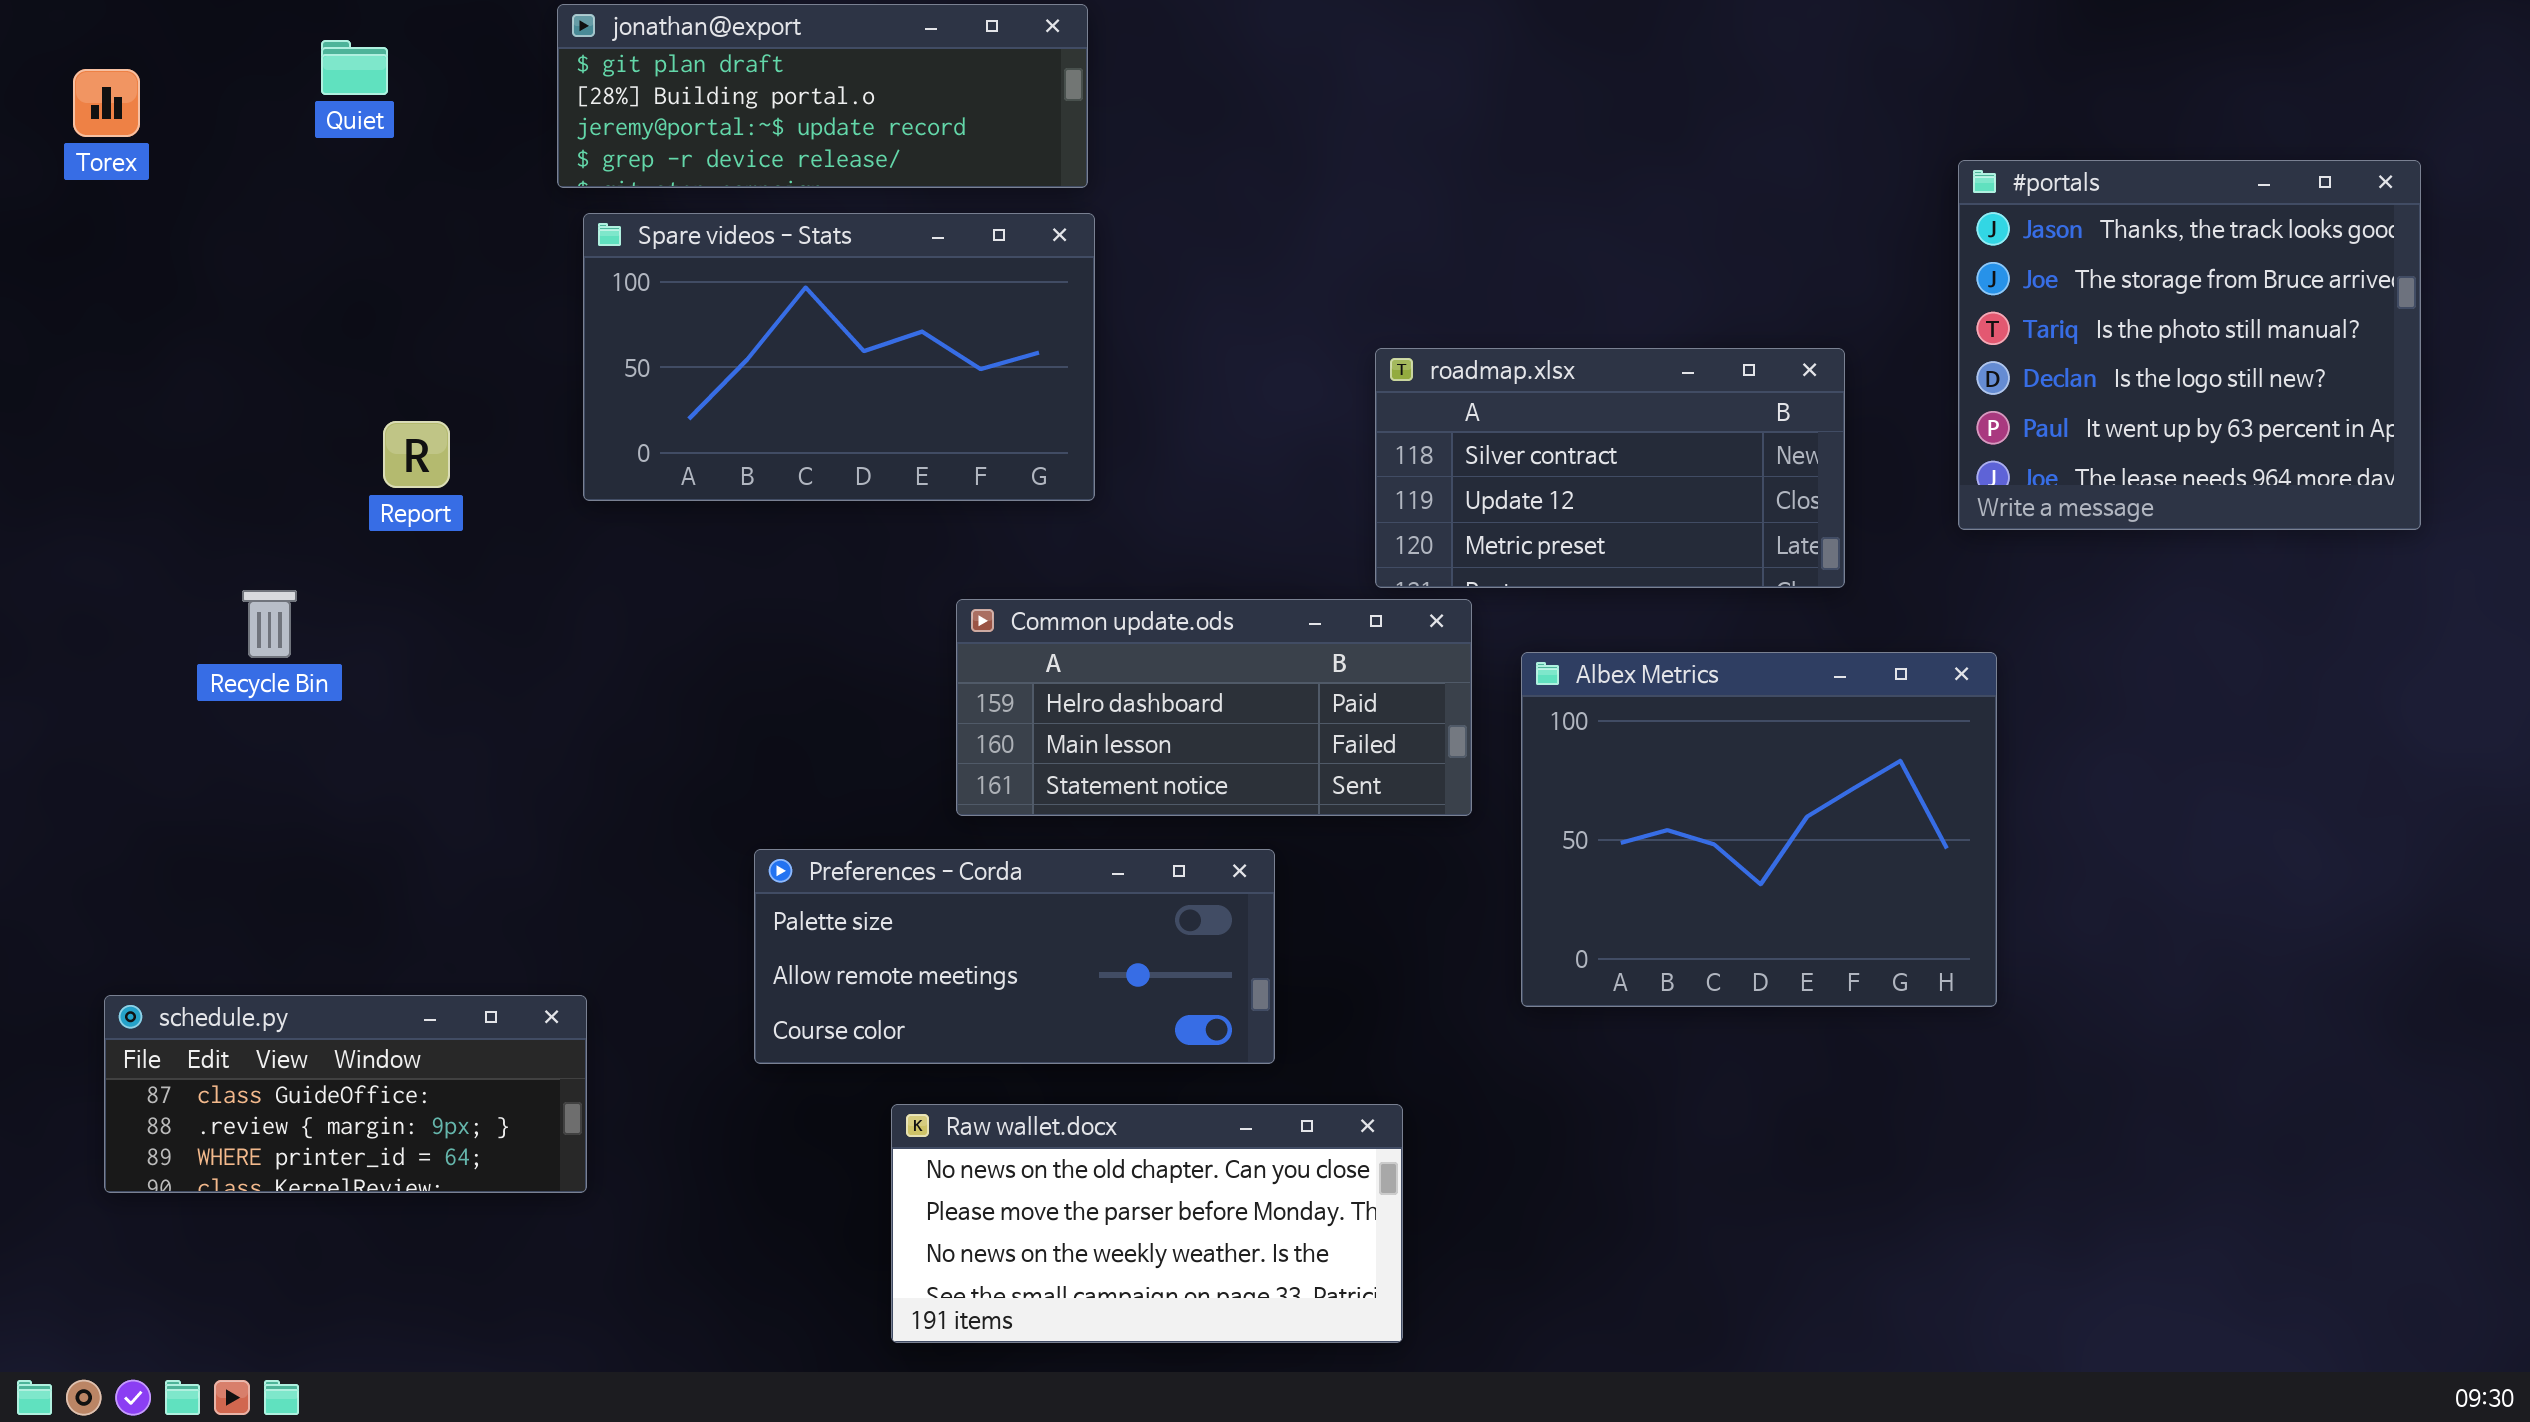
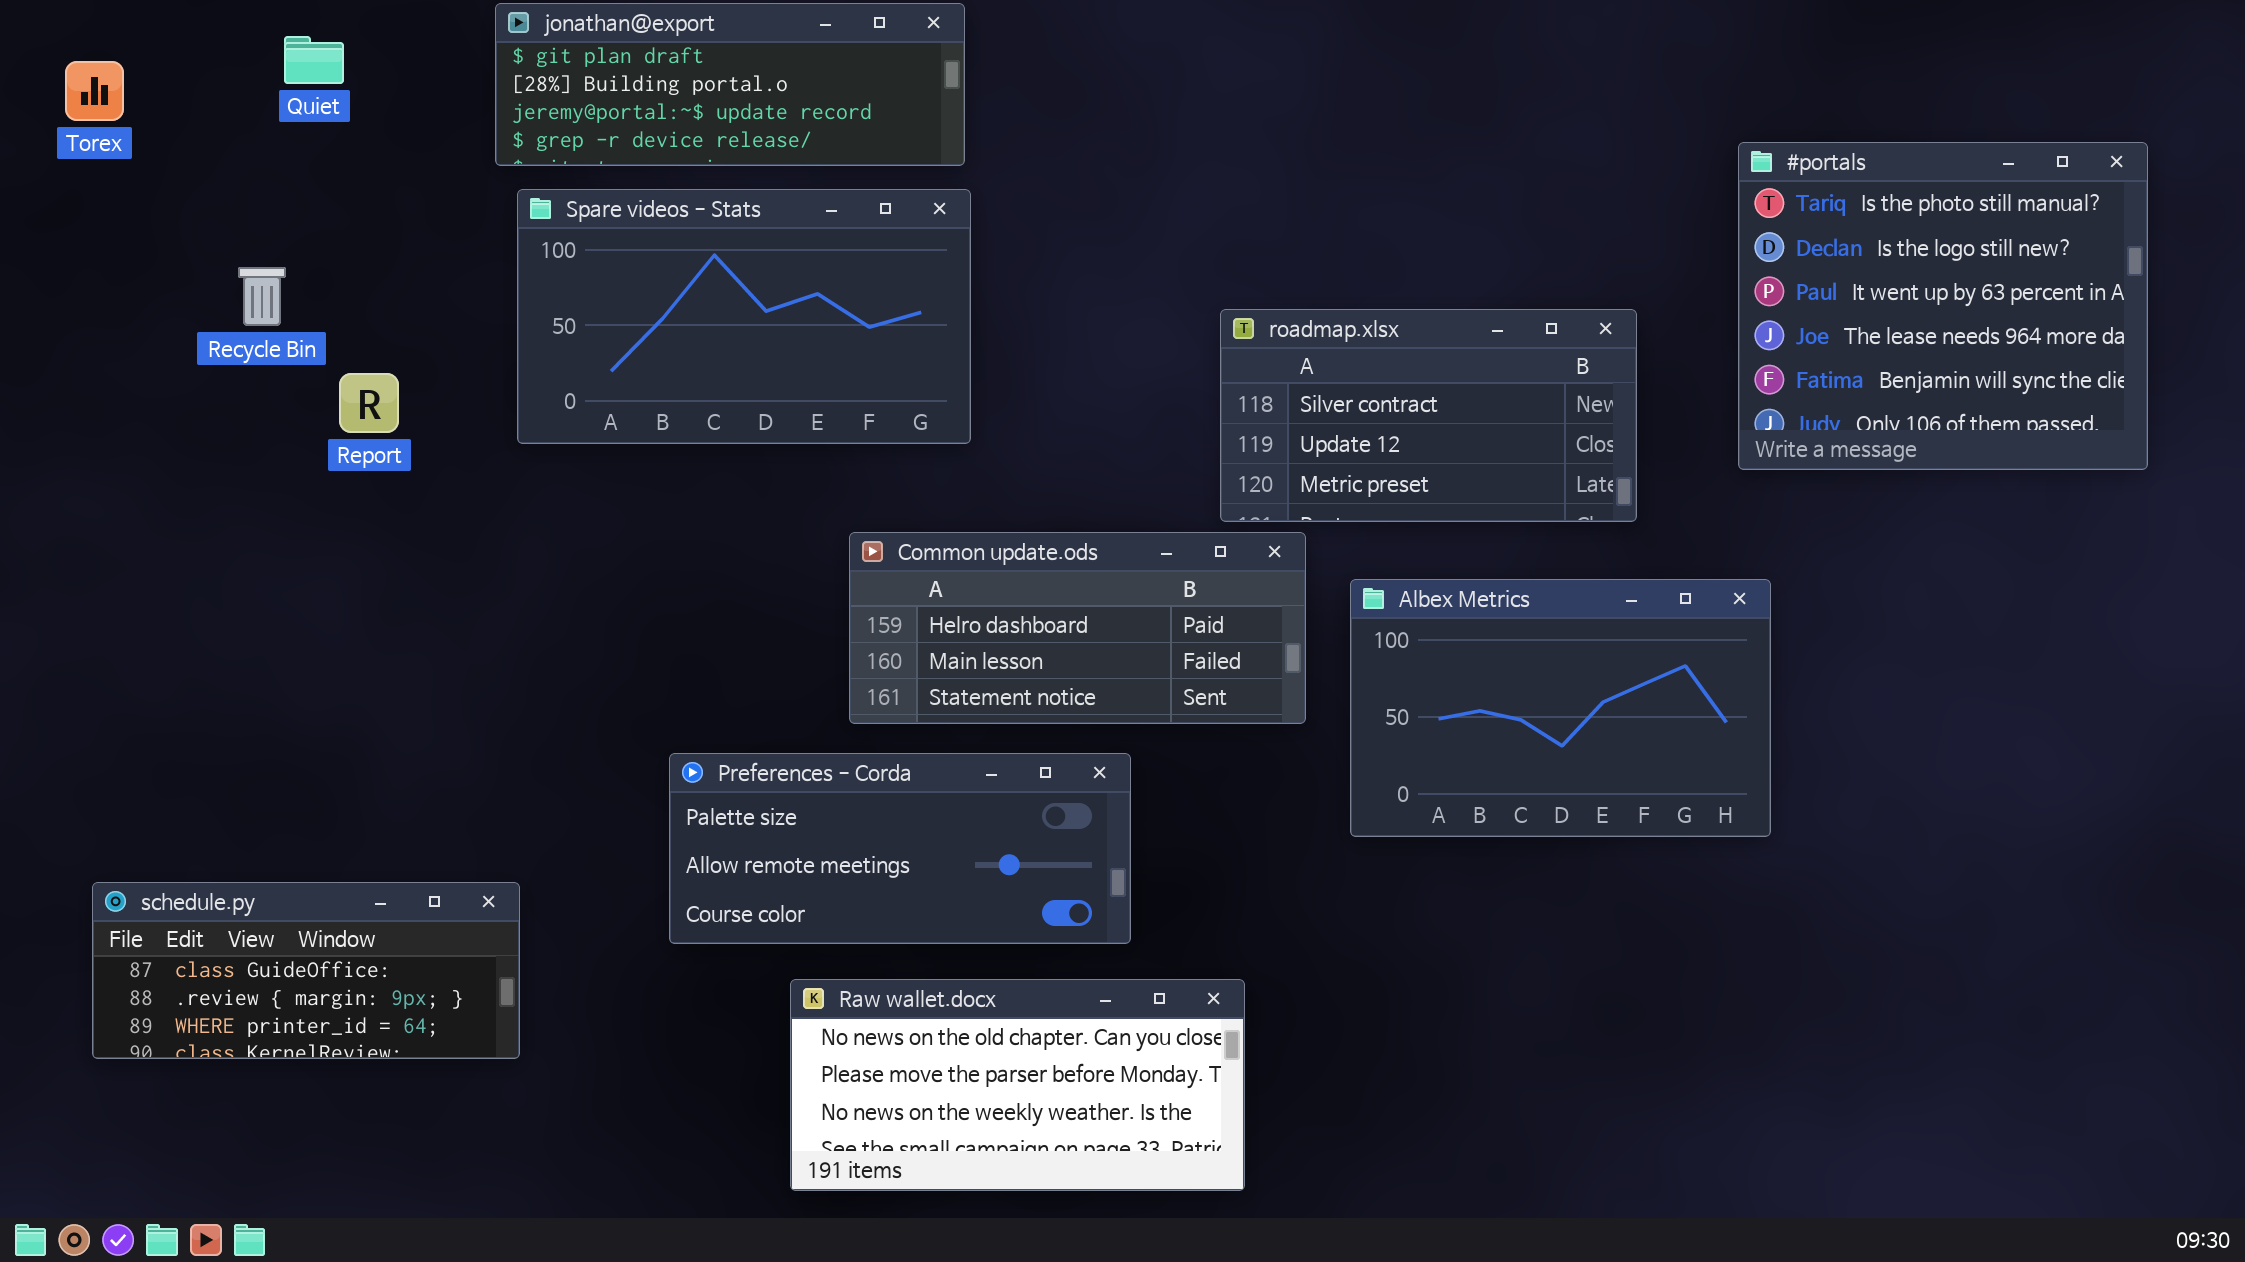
#portals: [1958,160,2421,530] -> [1738,142,2148,470], scrolled down 2 rows
Recycle Bin: [242,590,297,658] -> [238,267,286,326], moved
Albex Metrics: [1521,652,1997,1007] -> [1350,579,1771,837], resized

